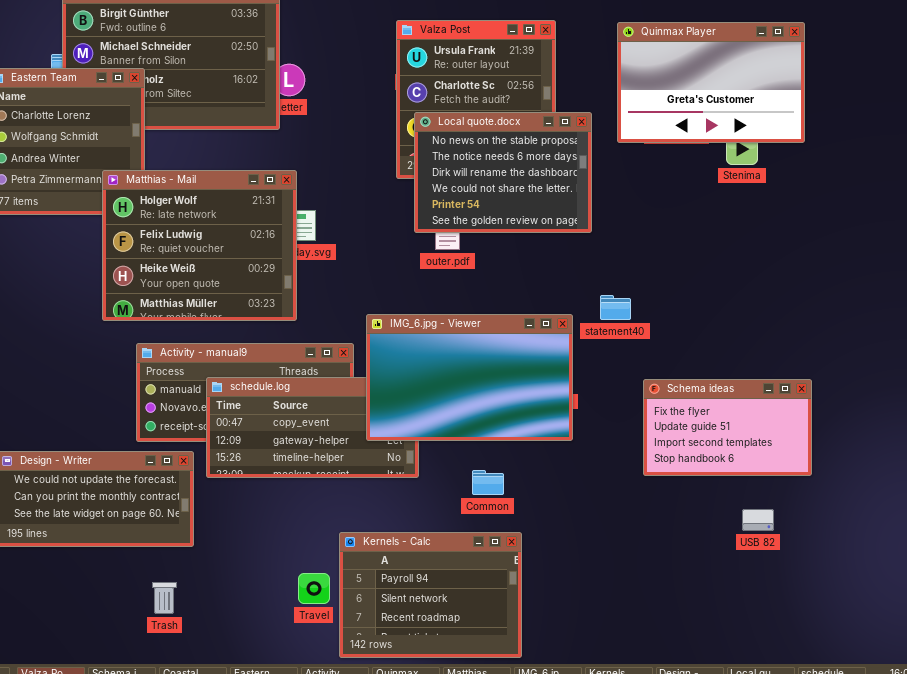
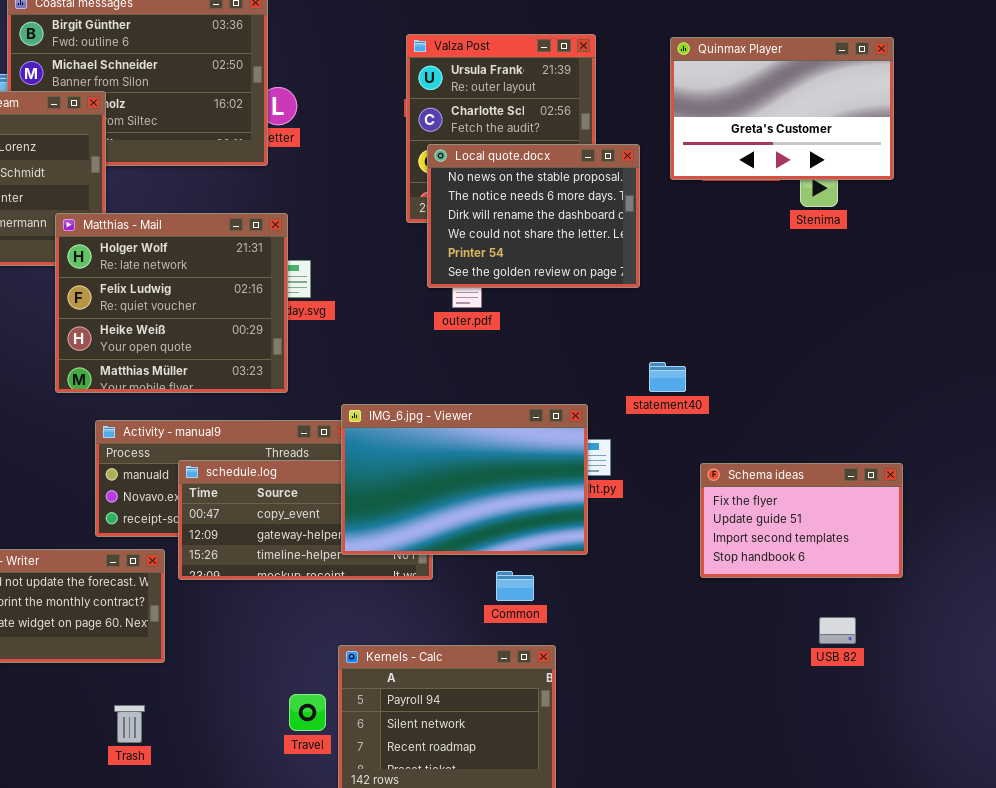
IMG_6.jpg - Viewer: [366,314,573,441] -> [341,404,588,555], moved

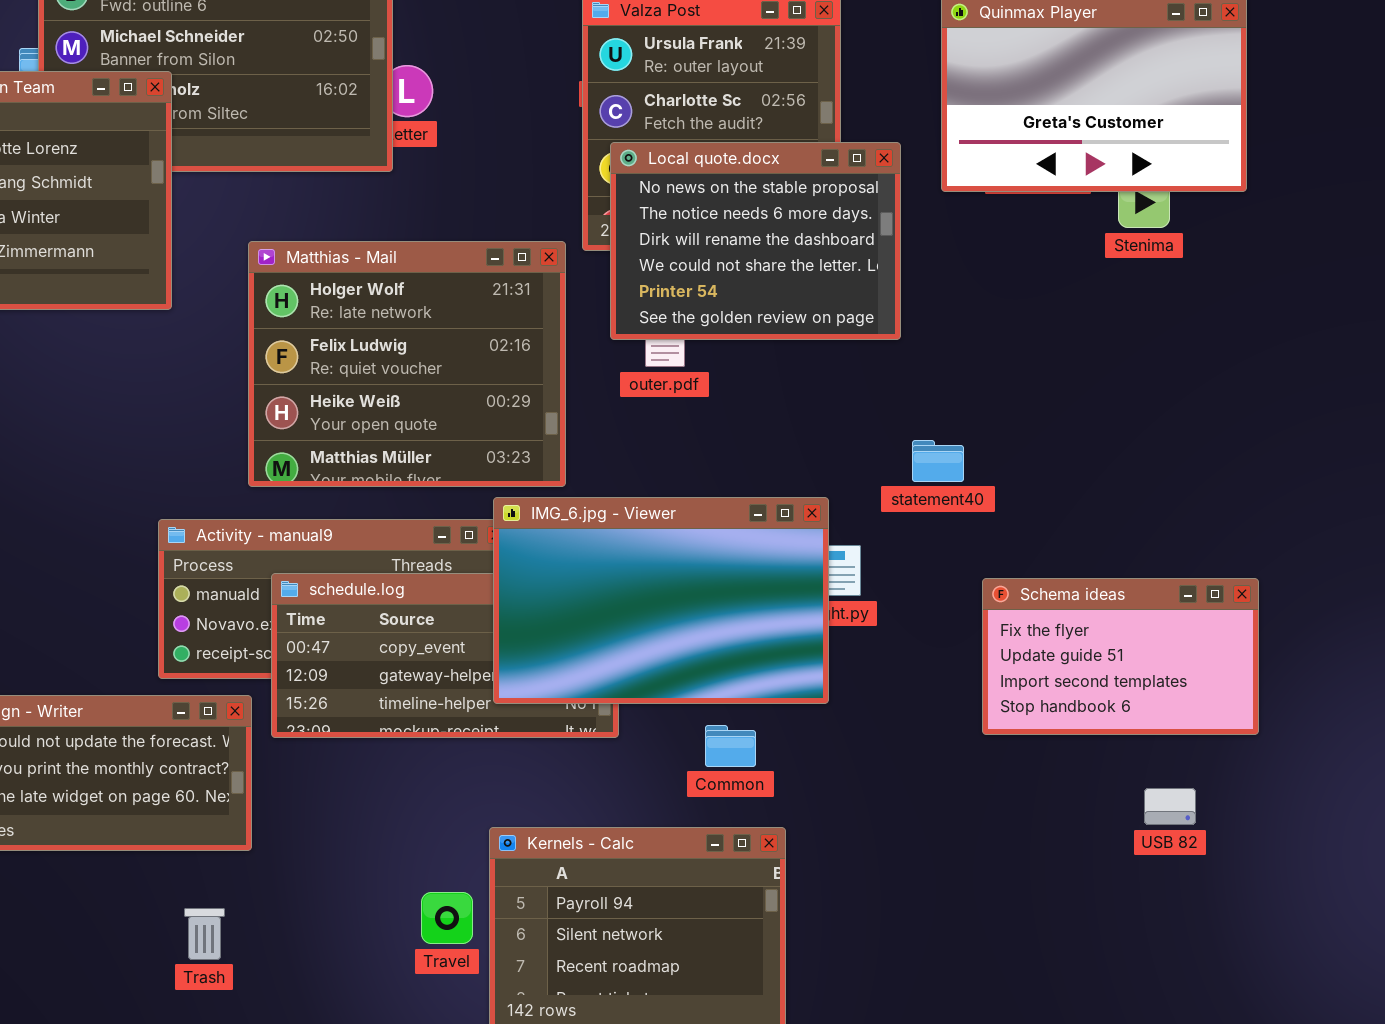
Matthias - Mail: [55,213,288,393] -> [248,241,566,487], moved

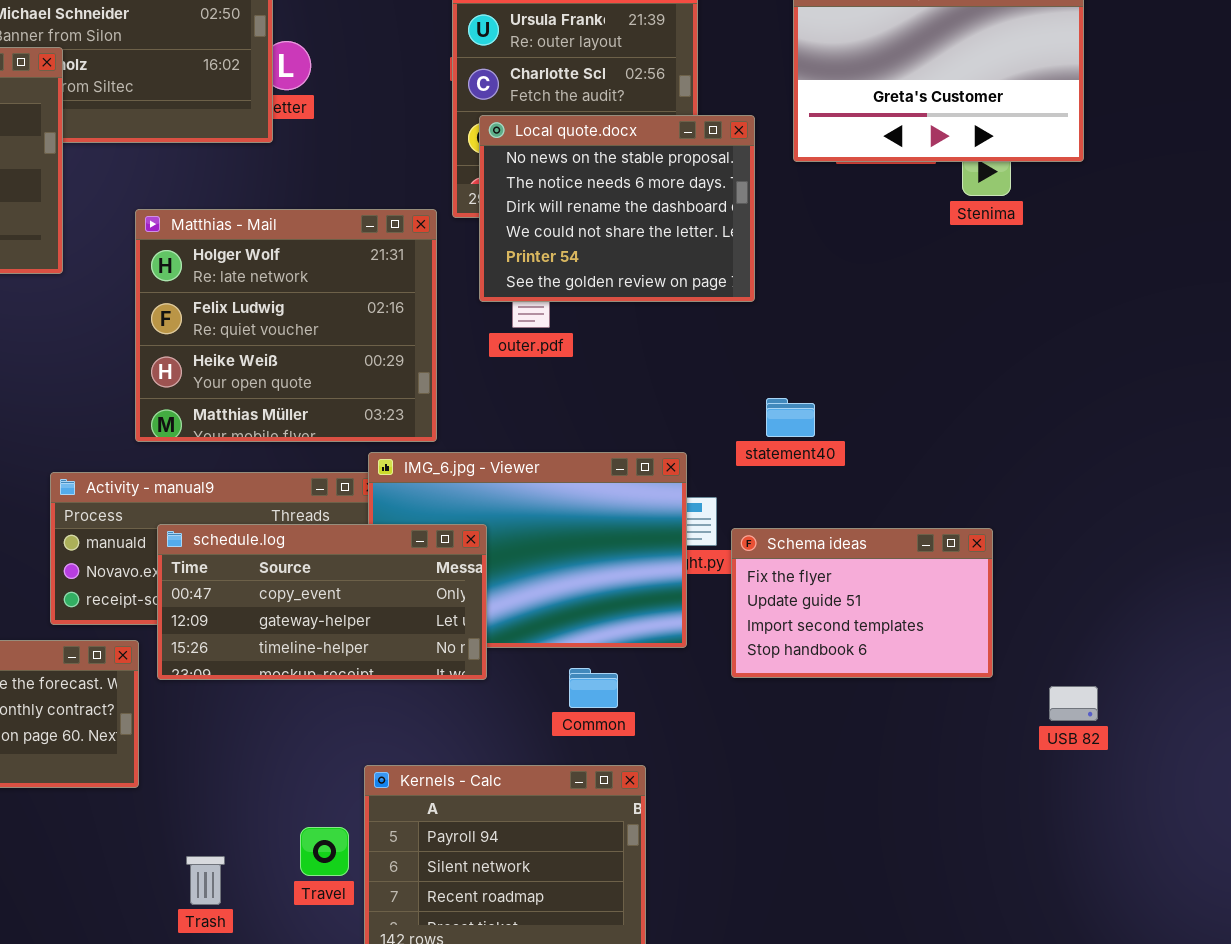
schedule.log: [271,573,619,738] -> [157,524,487,680], raised
Schema ideas: [982,578,1259,735] -> [731,528,993,678], moved
USB 82: [1144,788,1196,825] -> [1049,686,1098,721], moved
Trash: [184,908,225,960] -> [186,856,225,905], moved

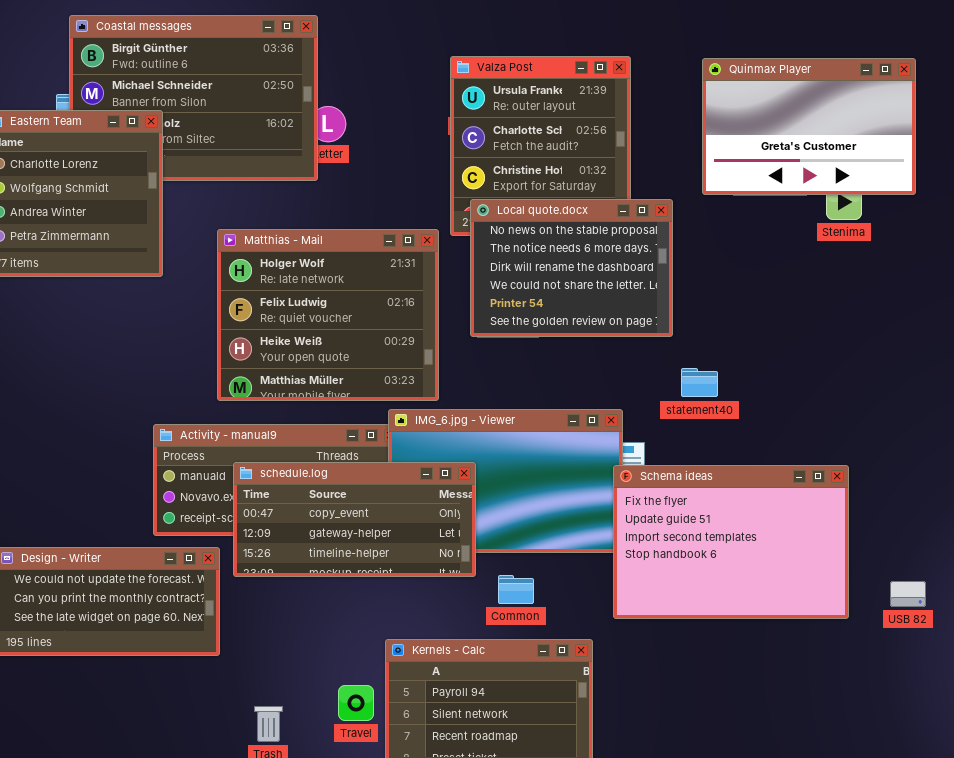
Local quote.docx: [479,115,755,302] -> [470,199,673,337], moved
Schema ideas: [731,528,993,678] -> [613,465,849,619], resized
Common: [569,668,618,708] -> [498,575,534,604], moved

